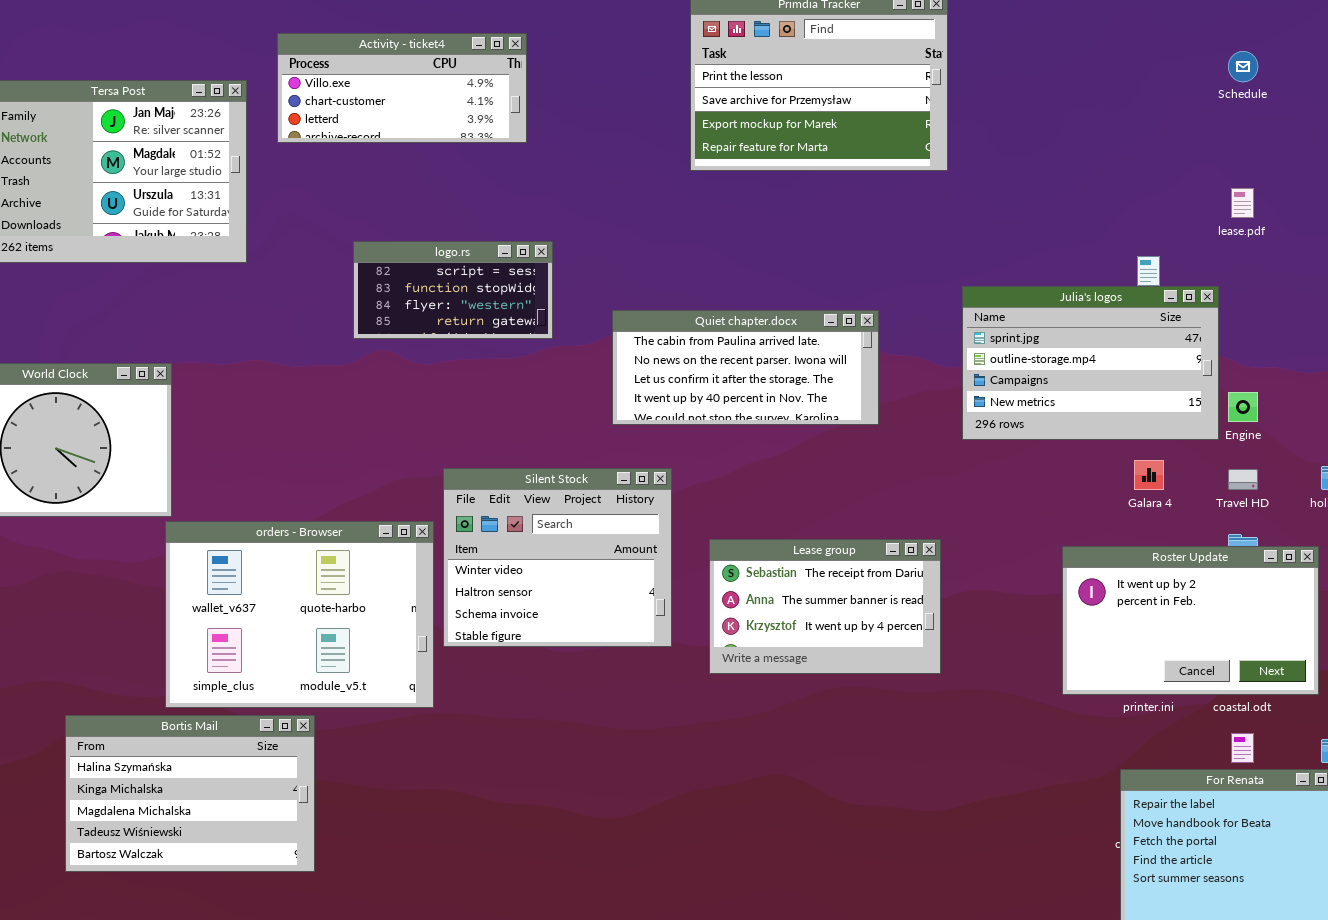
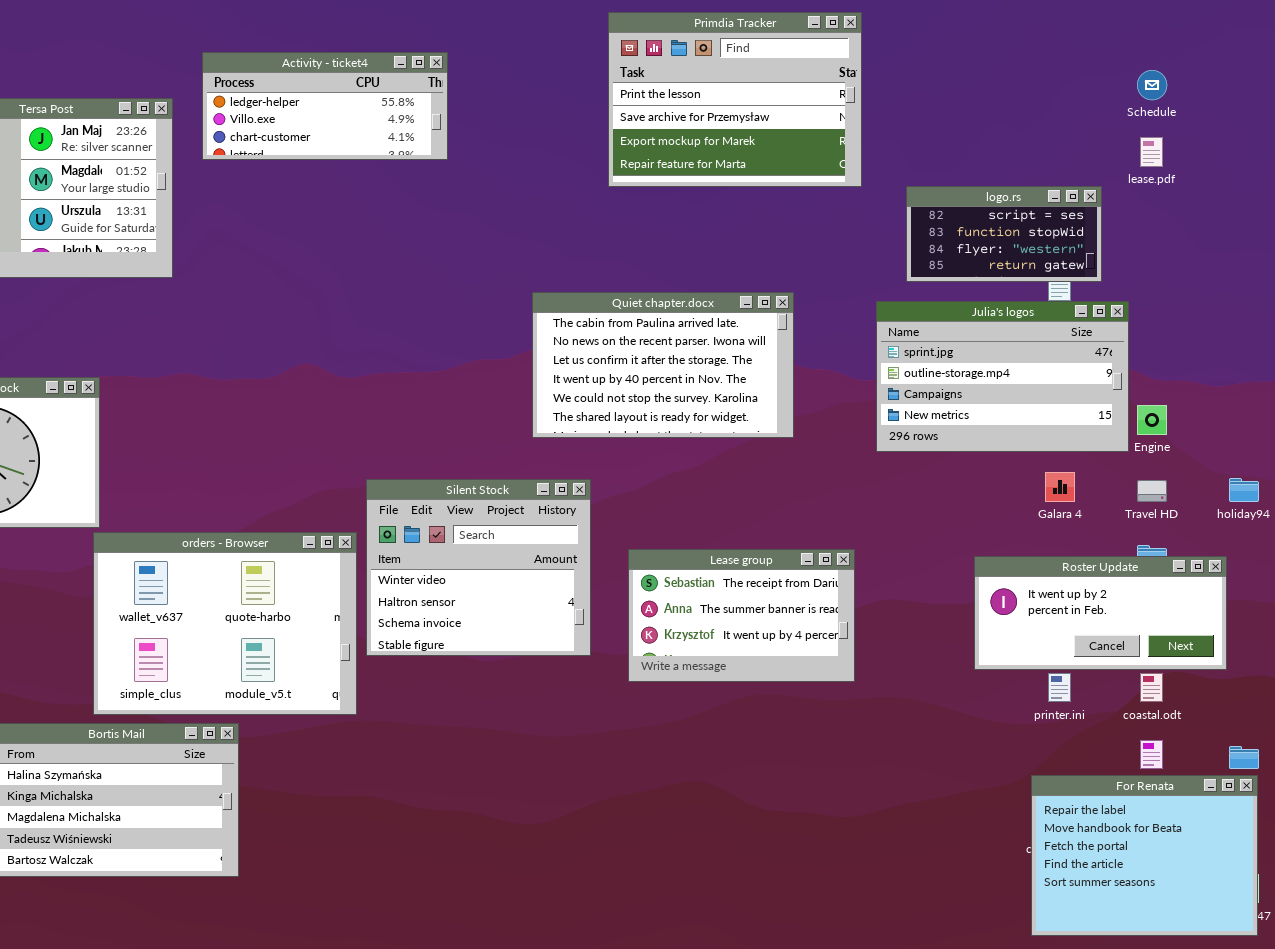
Activity - ticket4: [277,33,527,143] -> [202,52,448,160], scrolled up 1 row
lease.pdf: [1231,188,1254,218] -> [1140,137,1163,167], moved
logo.rs: [353,241,553,339] -> [906,186,1102,282], moved
Quiet chapter.docx: [612,310,879,425] -> [532,292,794,438], resized
Roster Update: [1062,546,1319,695] -> [974,556,1227,670], resized

